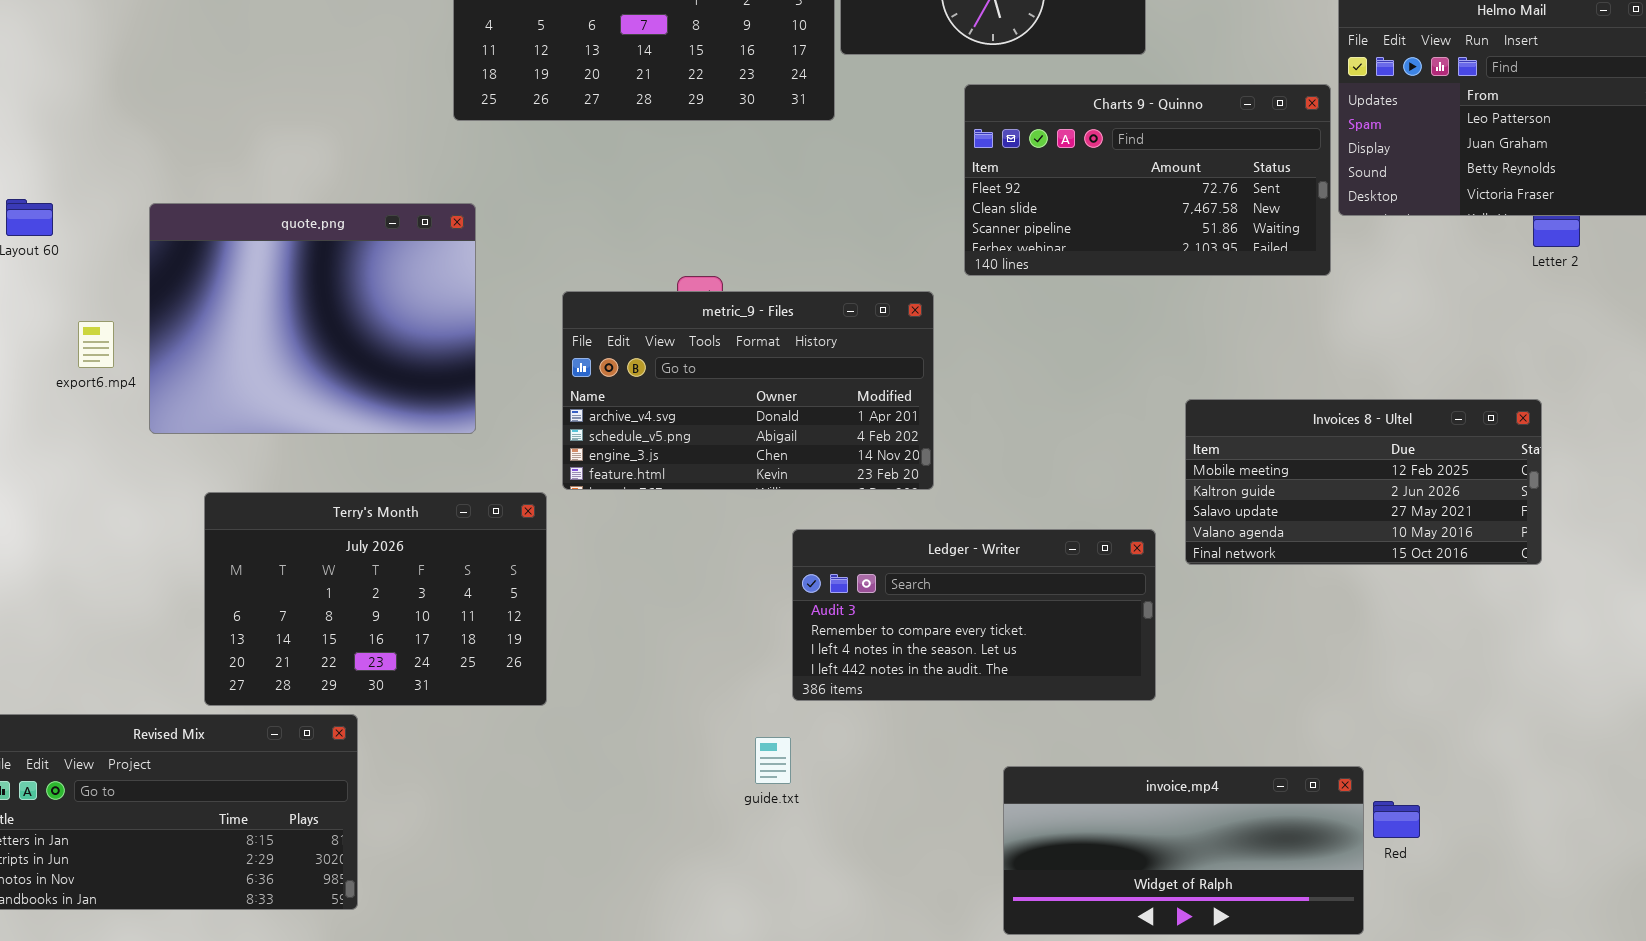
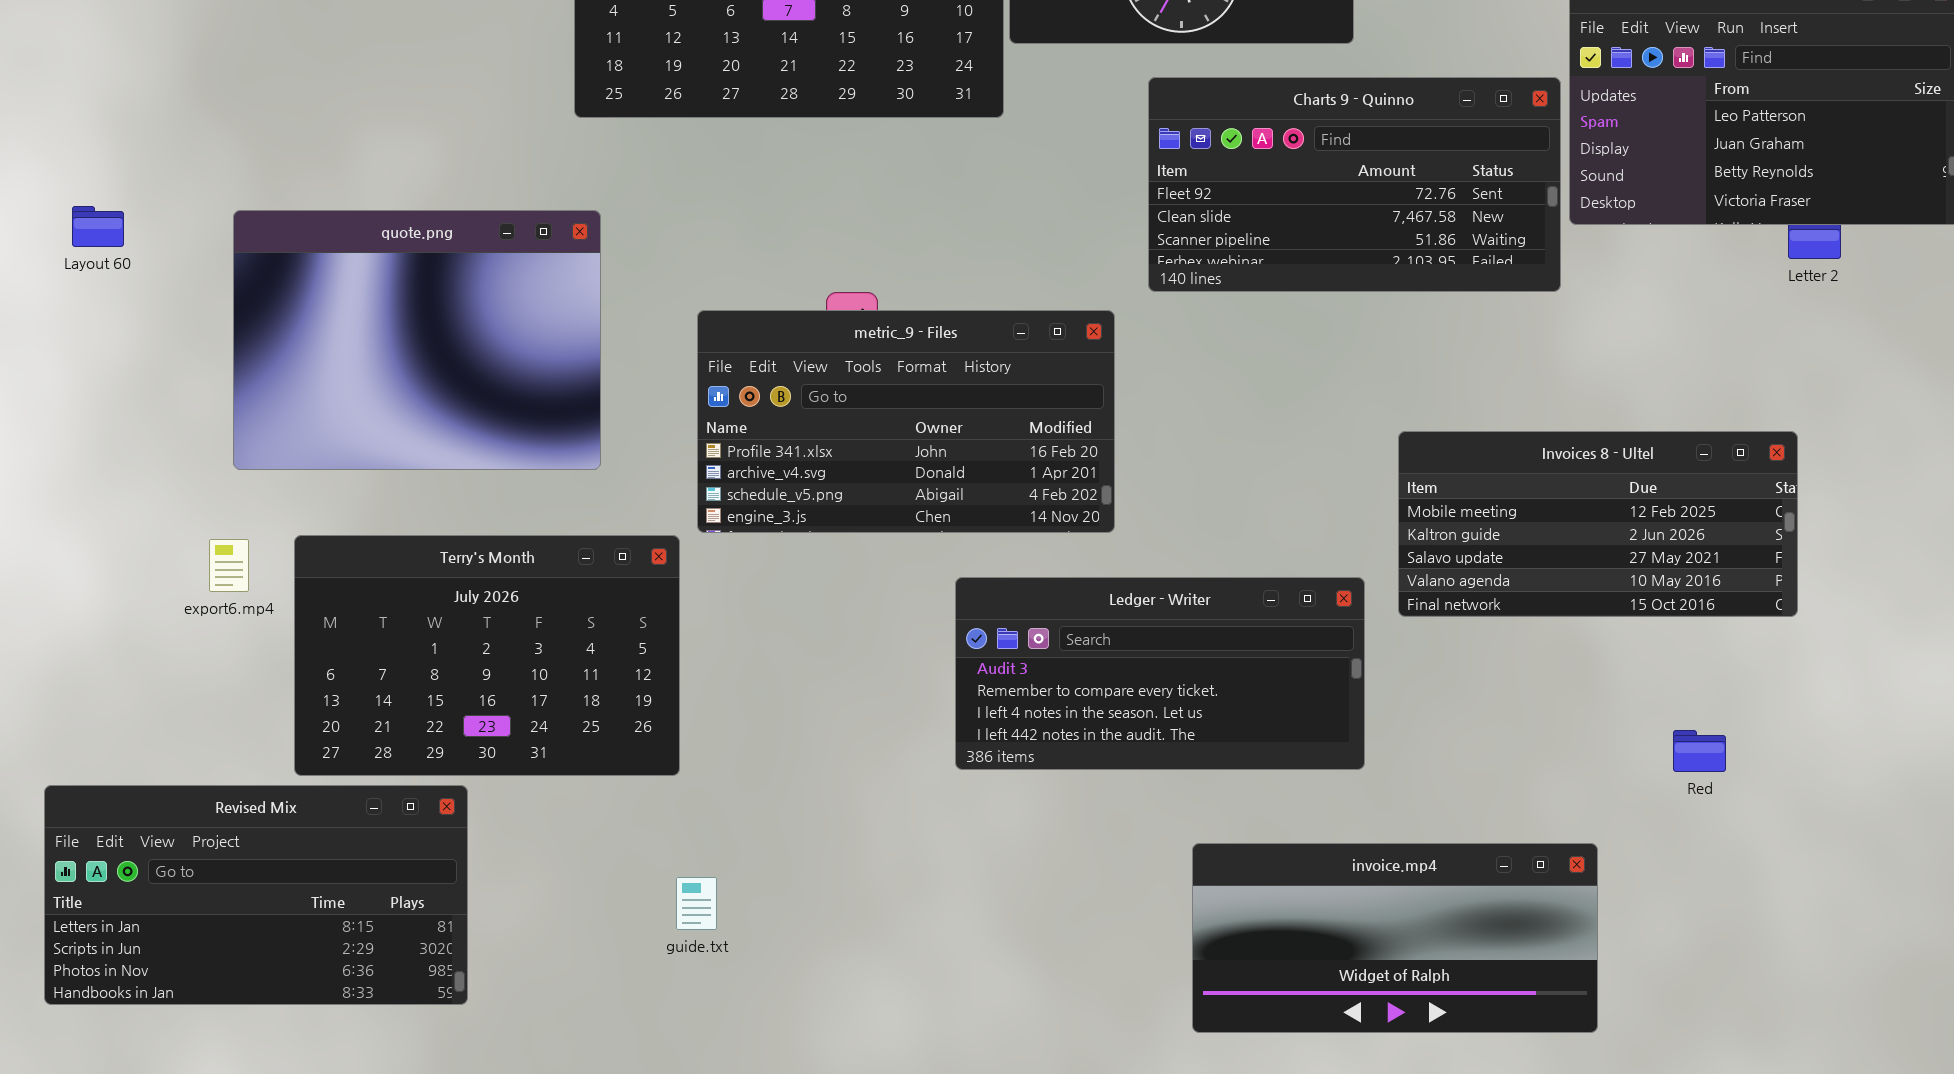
metric_9 - Files: [562,291,934,490] -> [697,310,1115,533], scrolled up 1 row
export6.mp4: [78,321,114,368] -> [209,539,249,592], moved
guide.txt: [755,737,791,784] -> [676,877,717,930], moved
Red: [1373,801,1420,838] -> [1673,730,1726,772], moved

